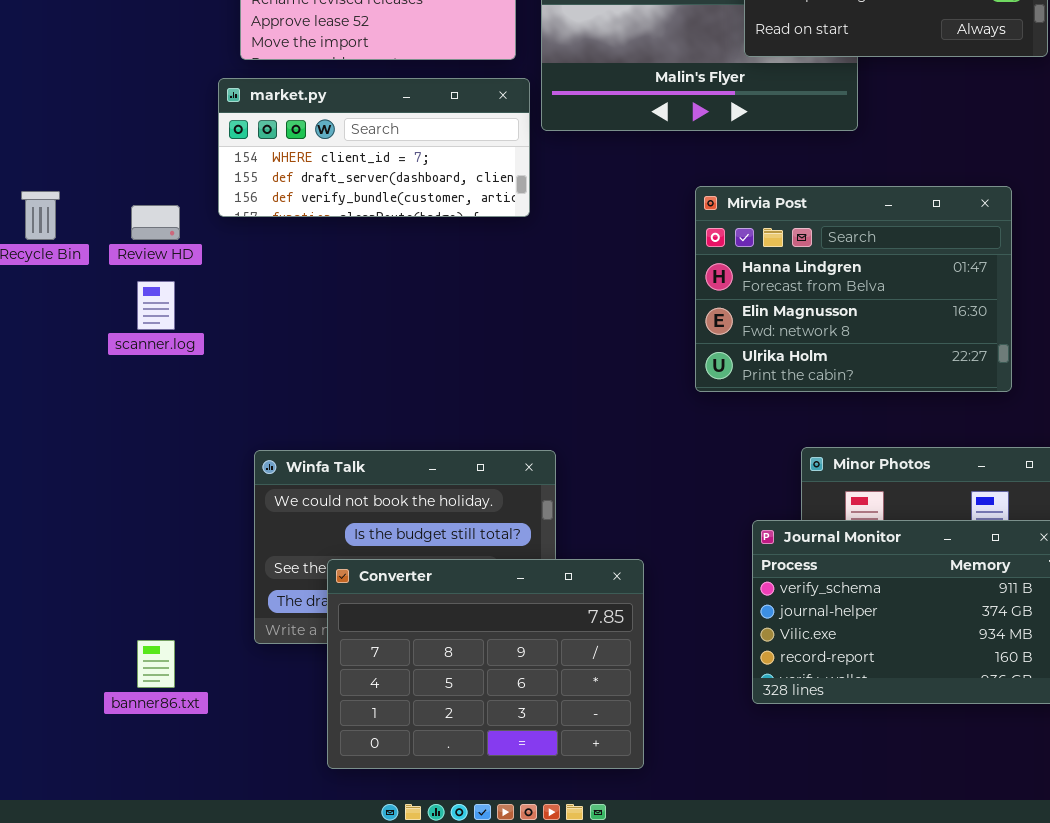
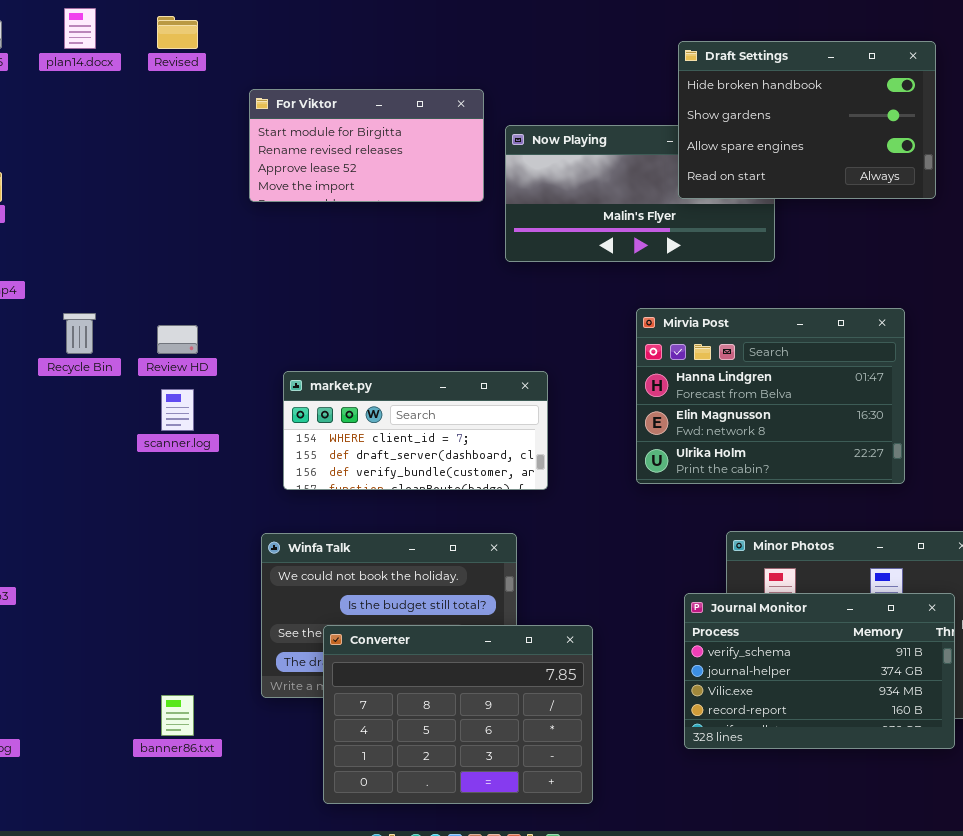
market.py: [218,78,530,217] -> [283,371,548,490], moved

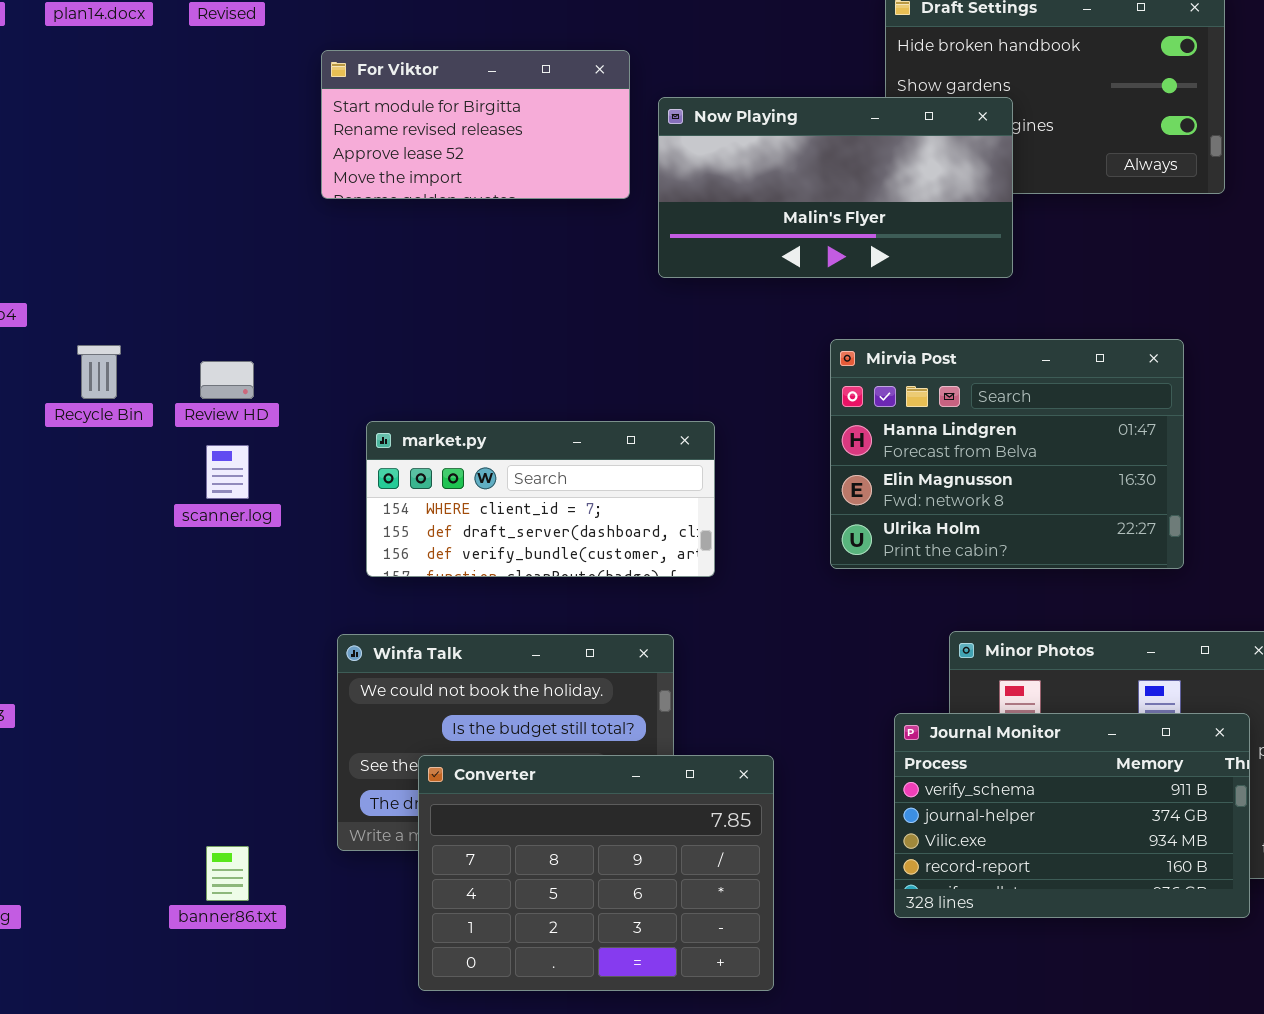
Now Playing: [505,125,775,262] -> [658,97,1013,278], raised

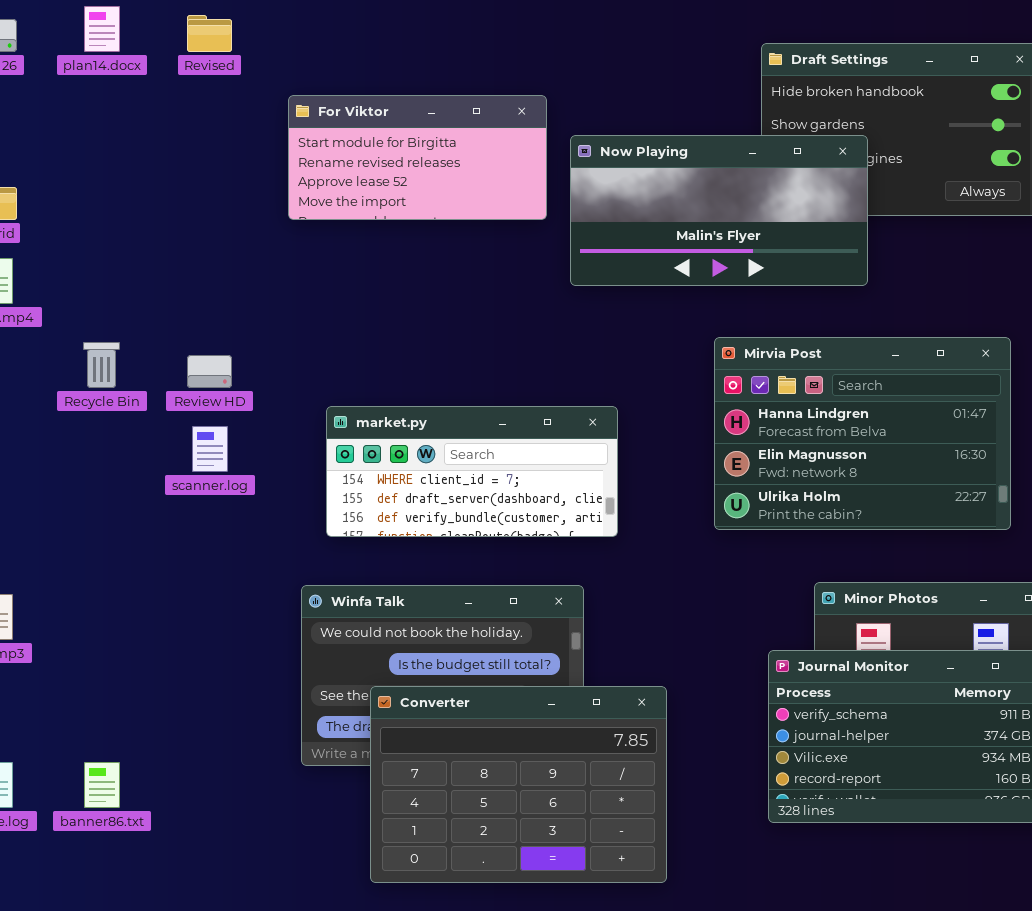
banner86.txt: [206,846,249,901] -> [84,762,120,808], moved

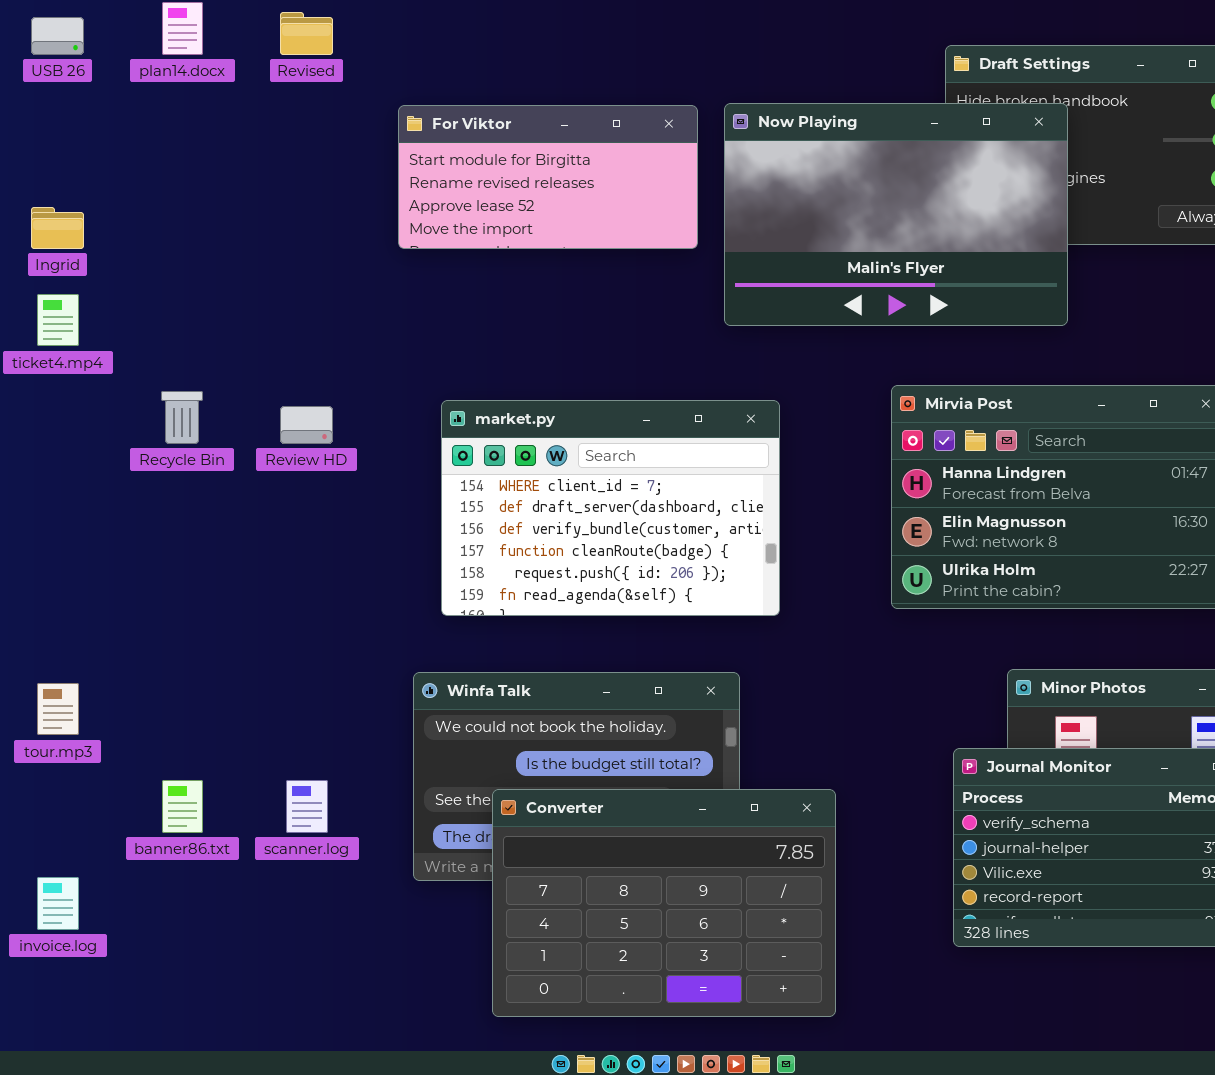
Now Playing: [570,135,868,286] -> [724,103,1068,326], resized
market.py: [326,406,618,537] -> [441,400,780,616], resized
scanner.log: [192,426,228,472] -> [286,780,328,833], moved
banner86.txt: [84,762,120,808] -> [162,780,203,833], moved

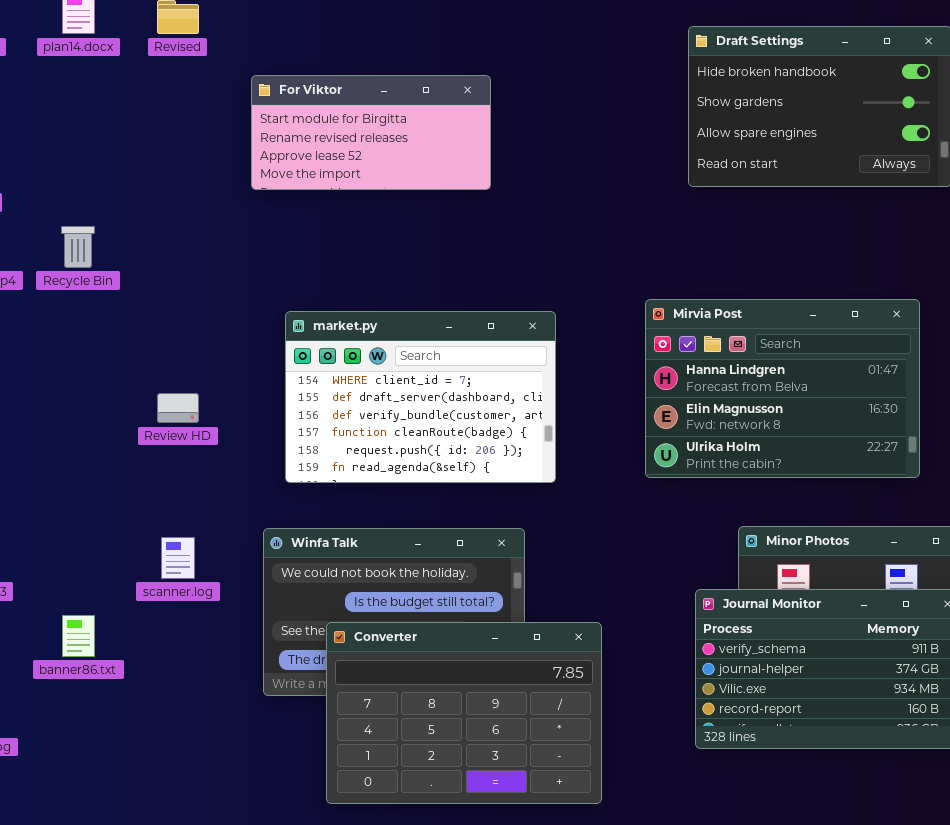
Now Playing: [724,103,1068,326] -> none, closed
Recycle Bin: [161,391,203,444] -> [61,226,95,268], moved
Review HD: [280,406,333,444] -> [157,393,199,423], moved
scanner.log: [286,780,328,833] -> [161,537,195,579], moved

